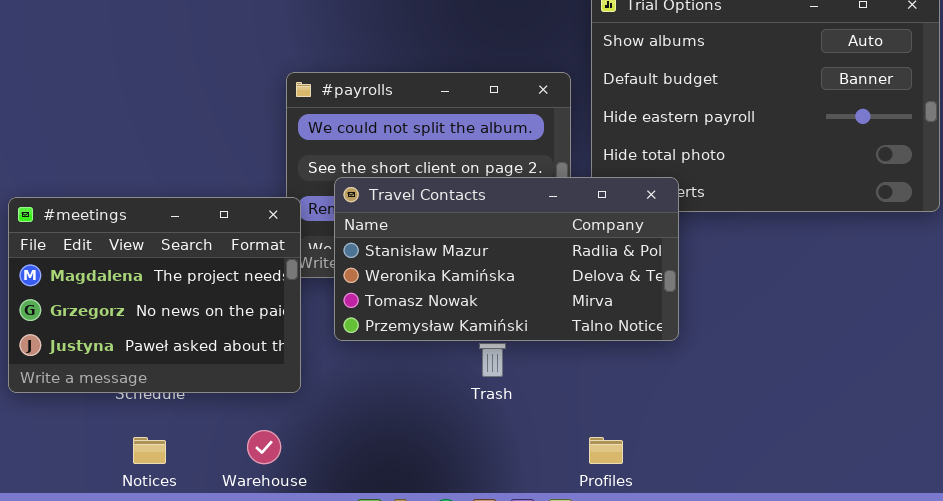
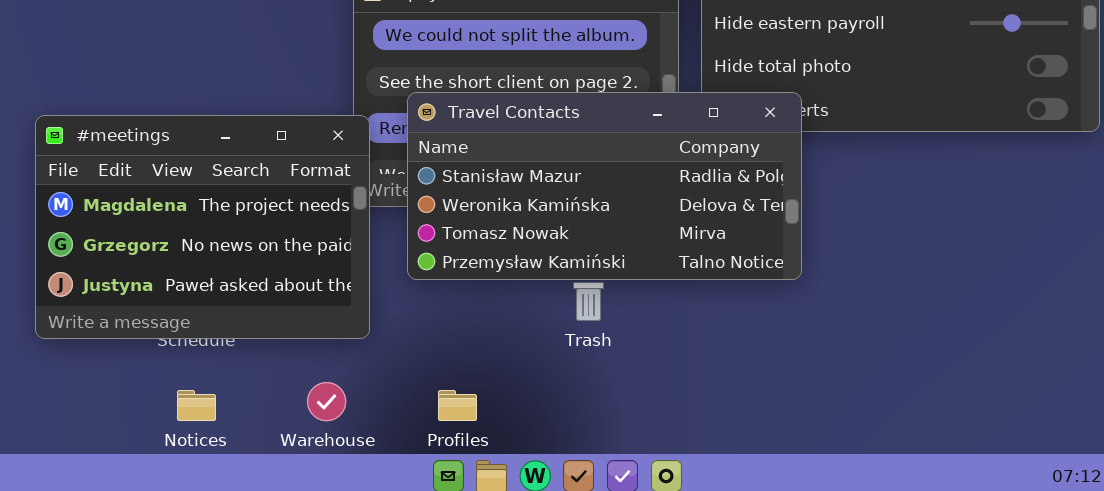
Profiles: [589,437,623,464] -> [438,390,477,421], moved

